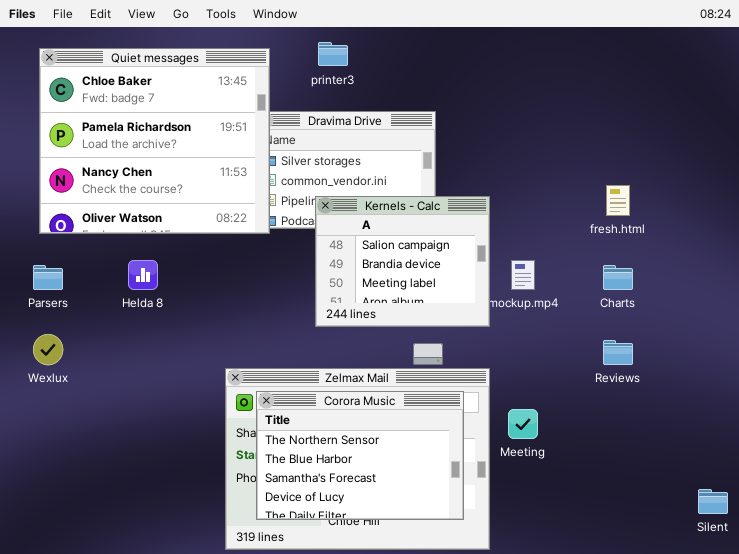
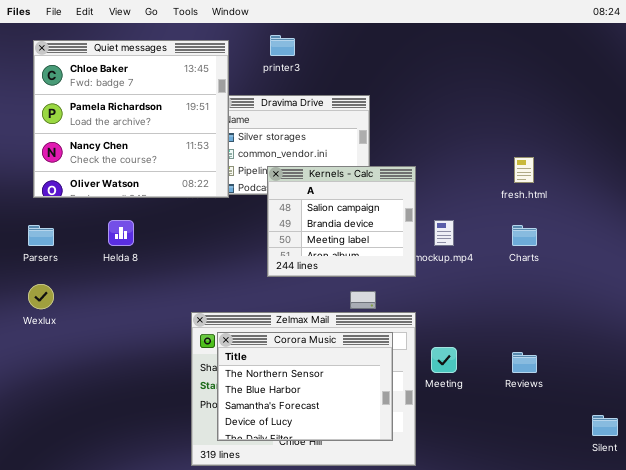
Reviews: [603,340,633,365] -> [512,352,537,373], moved

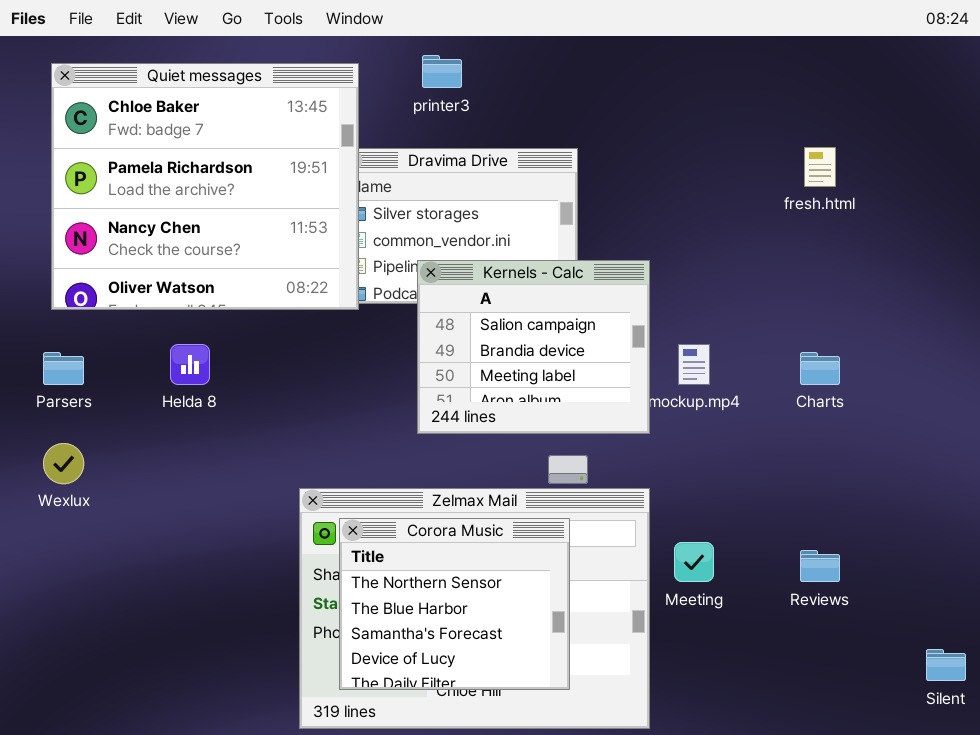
fresh.html: [514,157,534,183] -> [804,147,836,187], moved
Corora Music: [217,332,393,441] -> [339,518,570,690], resized

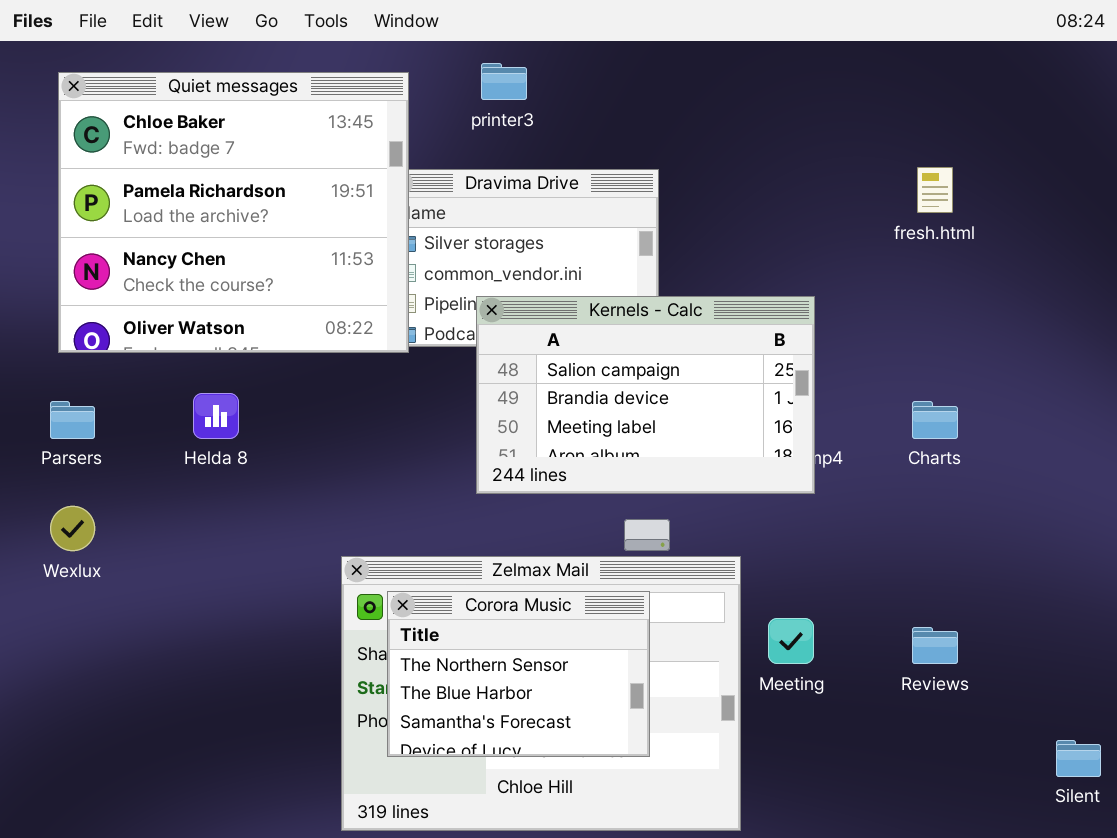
Kernels - Calc: [417,260,650,434] -> [476,296,815,494], resized
Corora Music: [339,518,570,690] -> [387,591,650,757], resized

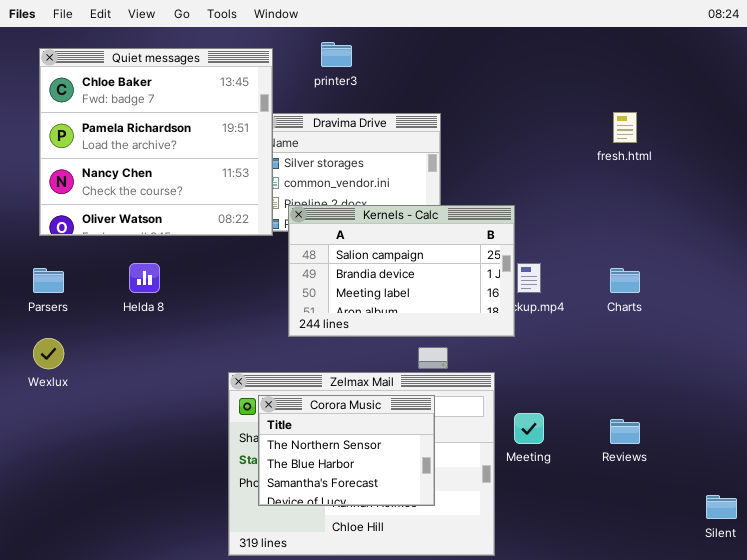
Kernels - Calc: [476,296,815,494] -> [288,205,515,337], moved

